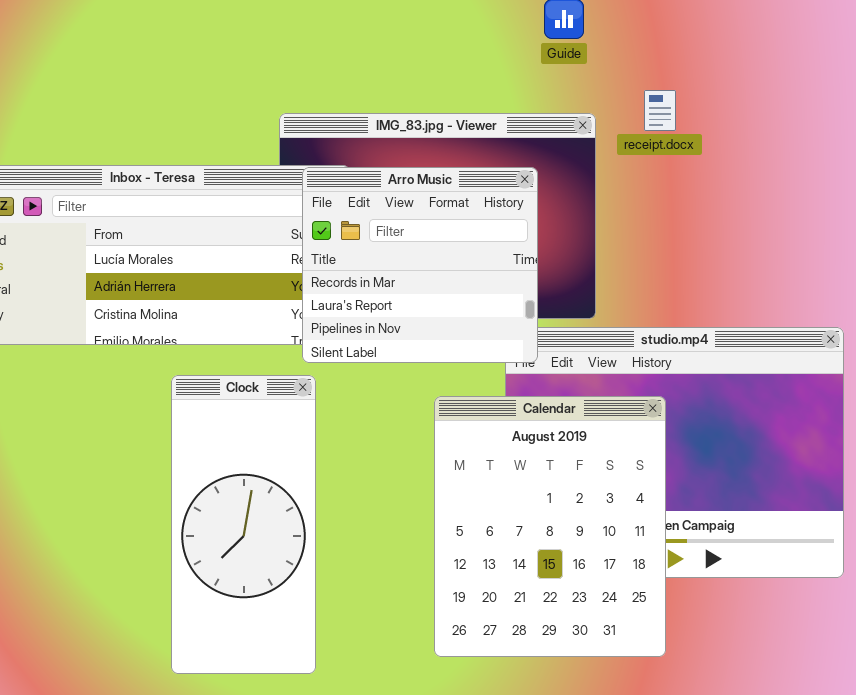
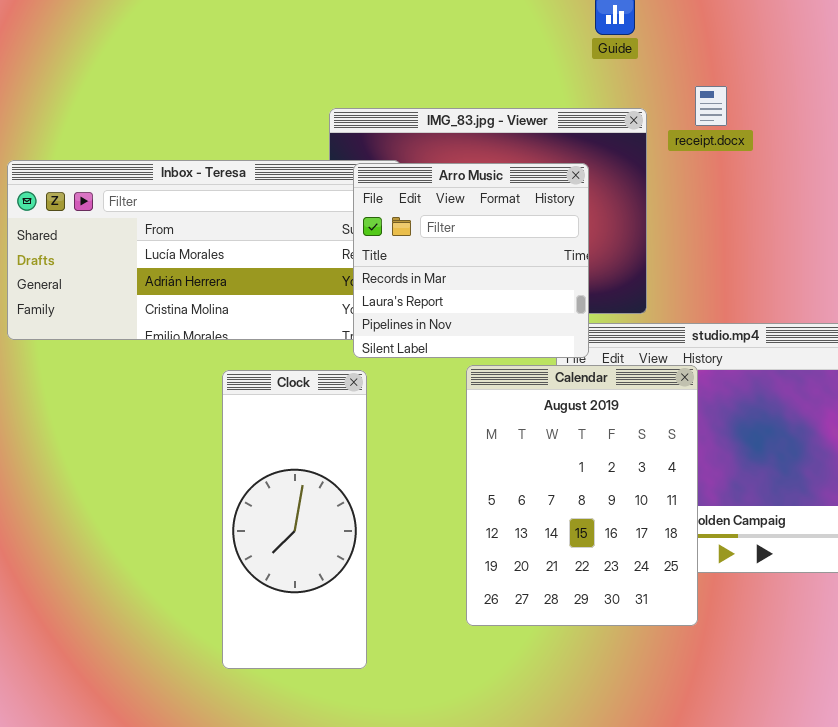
Calendar: [434,396,666,657] -> [466,365,698,626], moved

